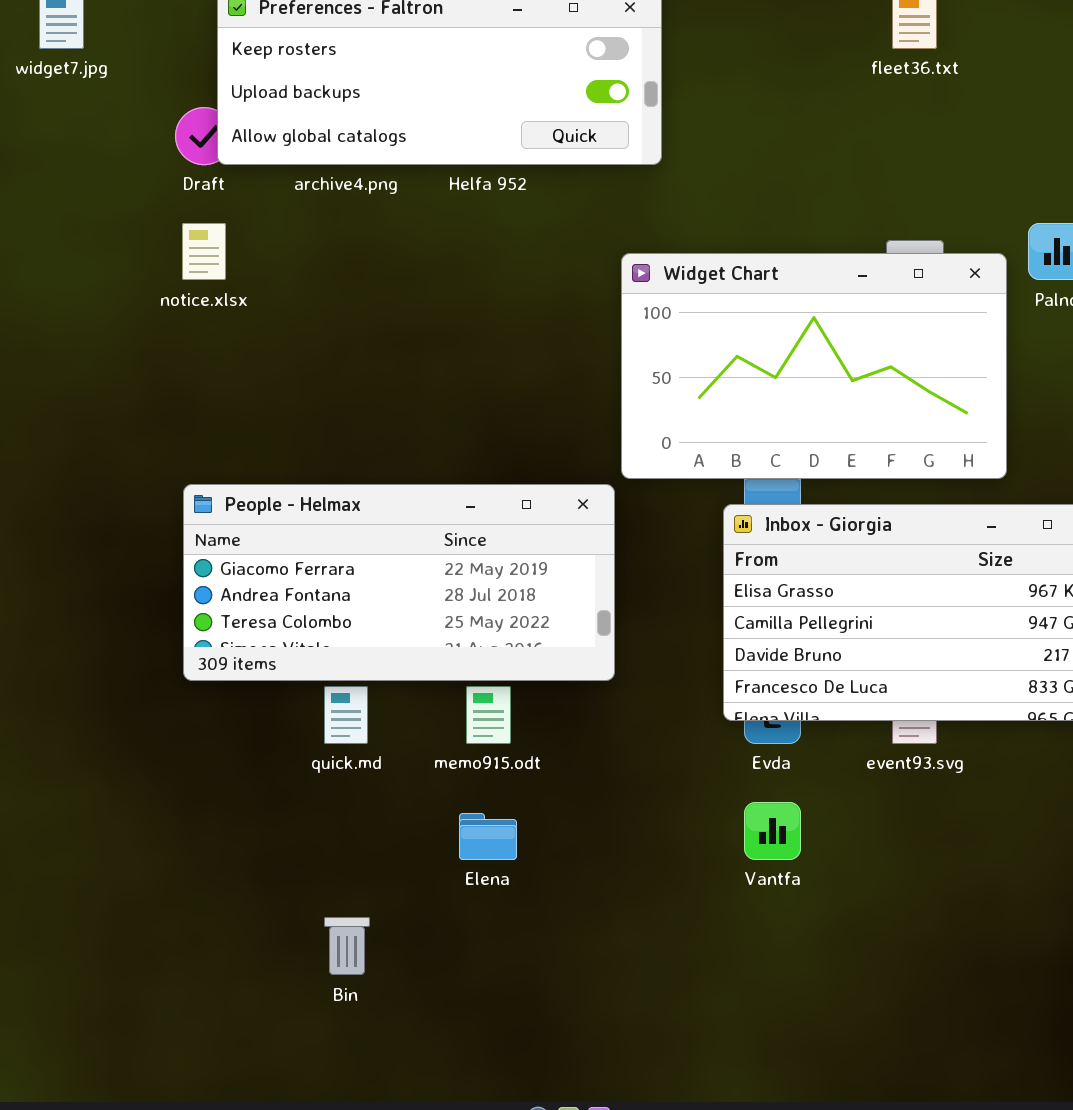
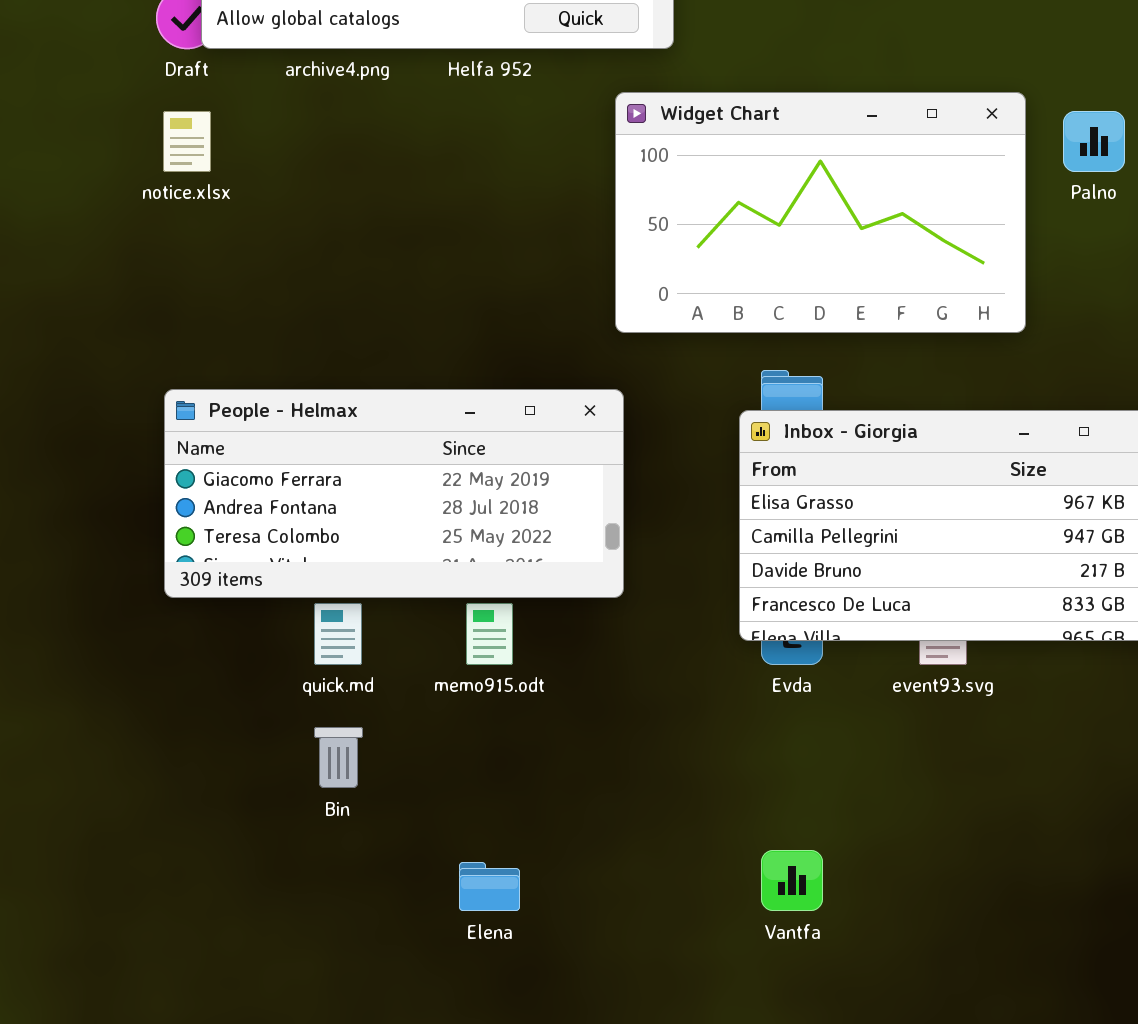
Widget Chart: [621,253,1007,479] -> [615,92,1026,333], moved
Vantfa: [744,802,801,860] -> [761,850,823,911], moved
Elena: [459,813,517,860] -> [459,862,520,911], moved
Bin: [324,917,370,975] -> [314,727,363,788], moved

